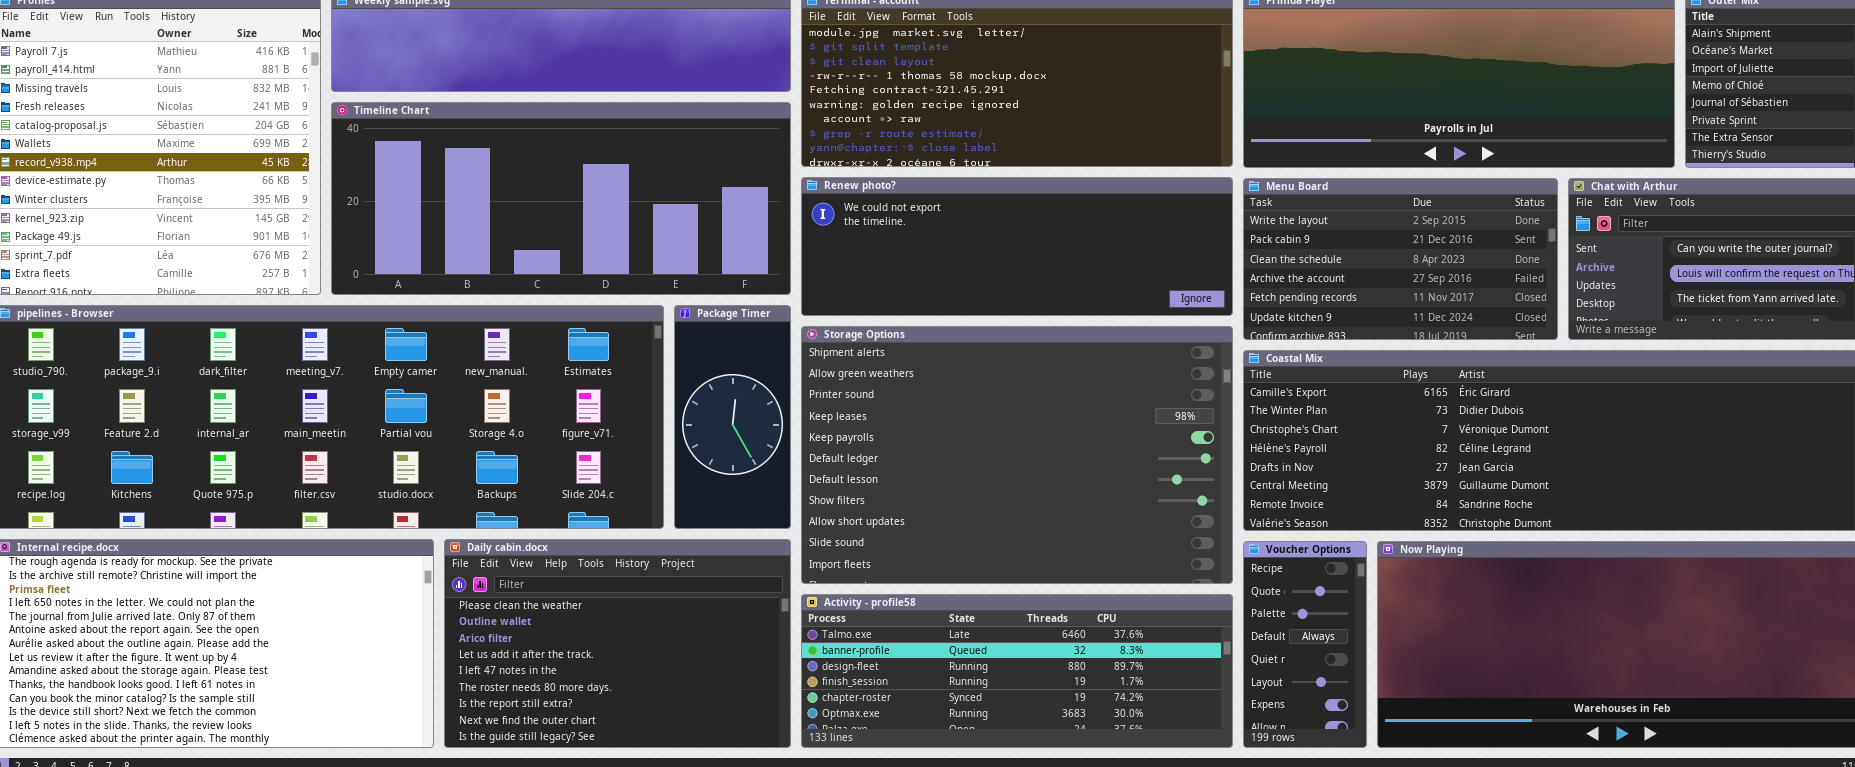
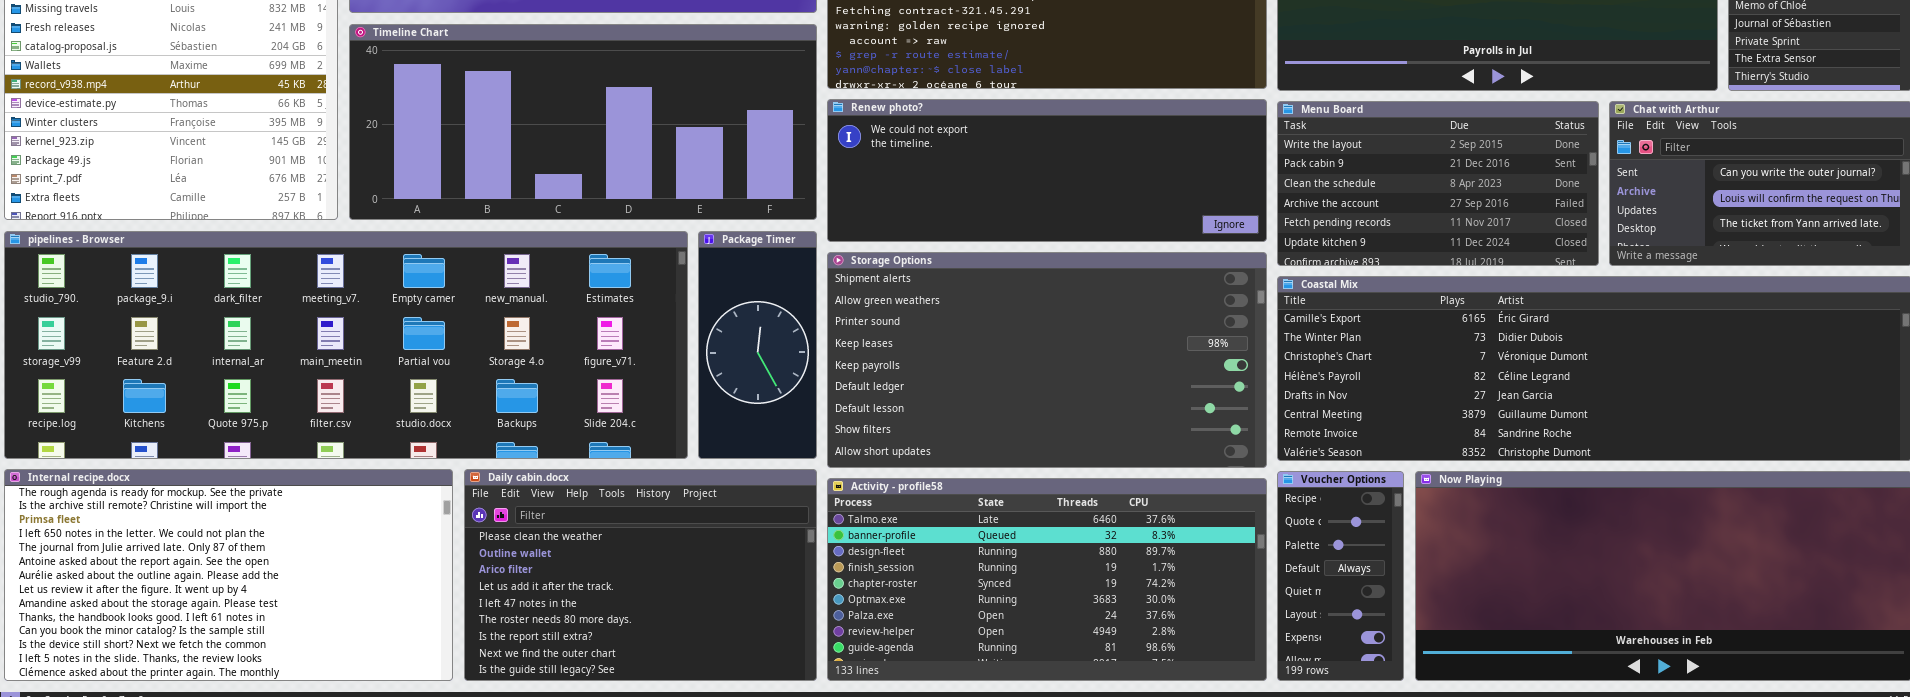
Storage Options: [801,326,1233,584] -> [827,252,1267,468], resized
Activity - profile58: [801,594,1233,748] -> [827,478,1267,681], resized

